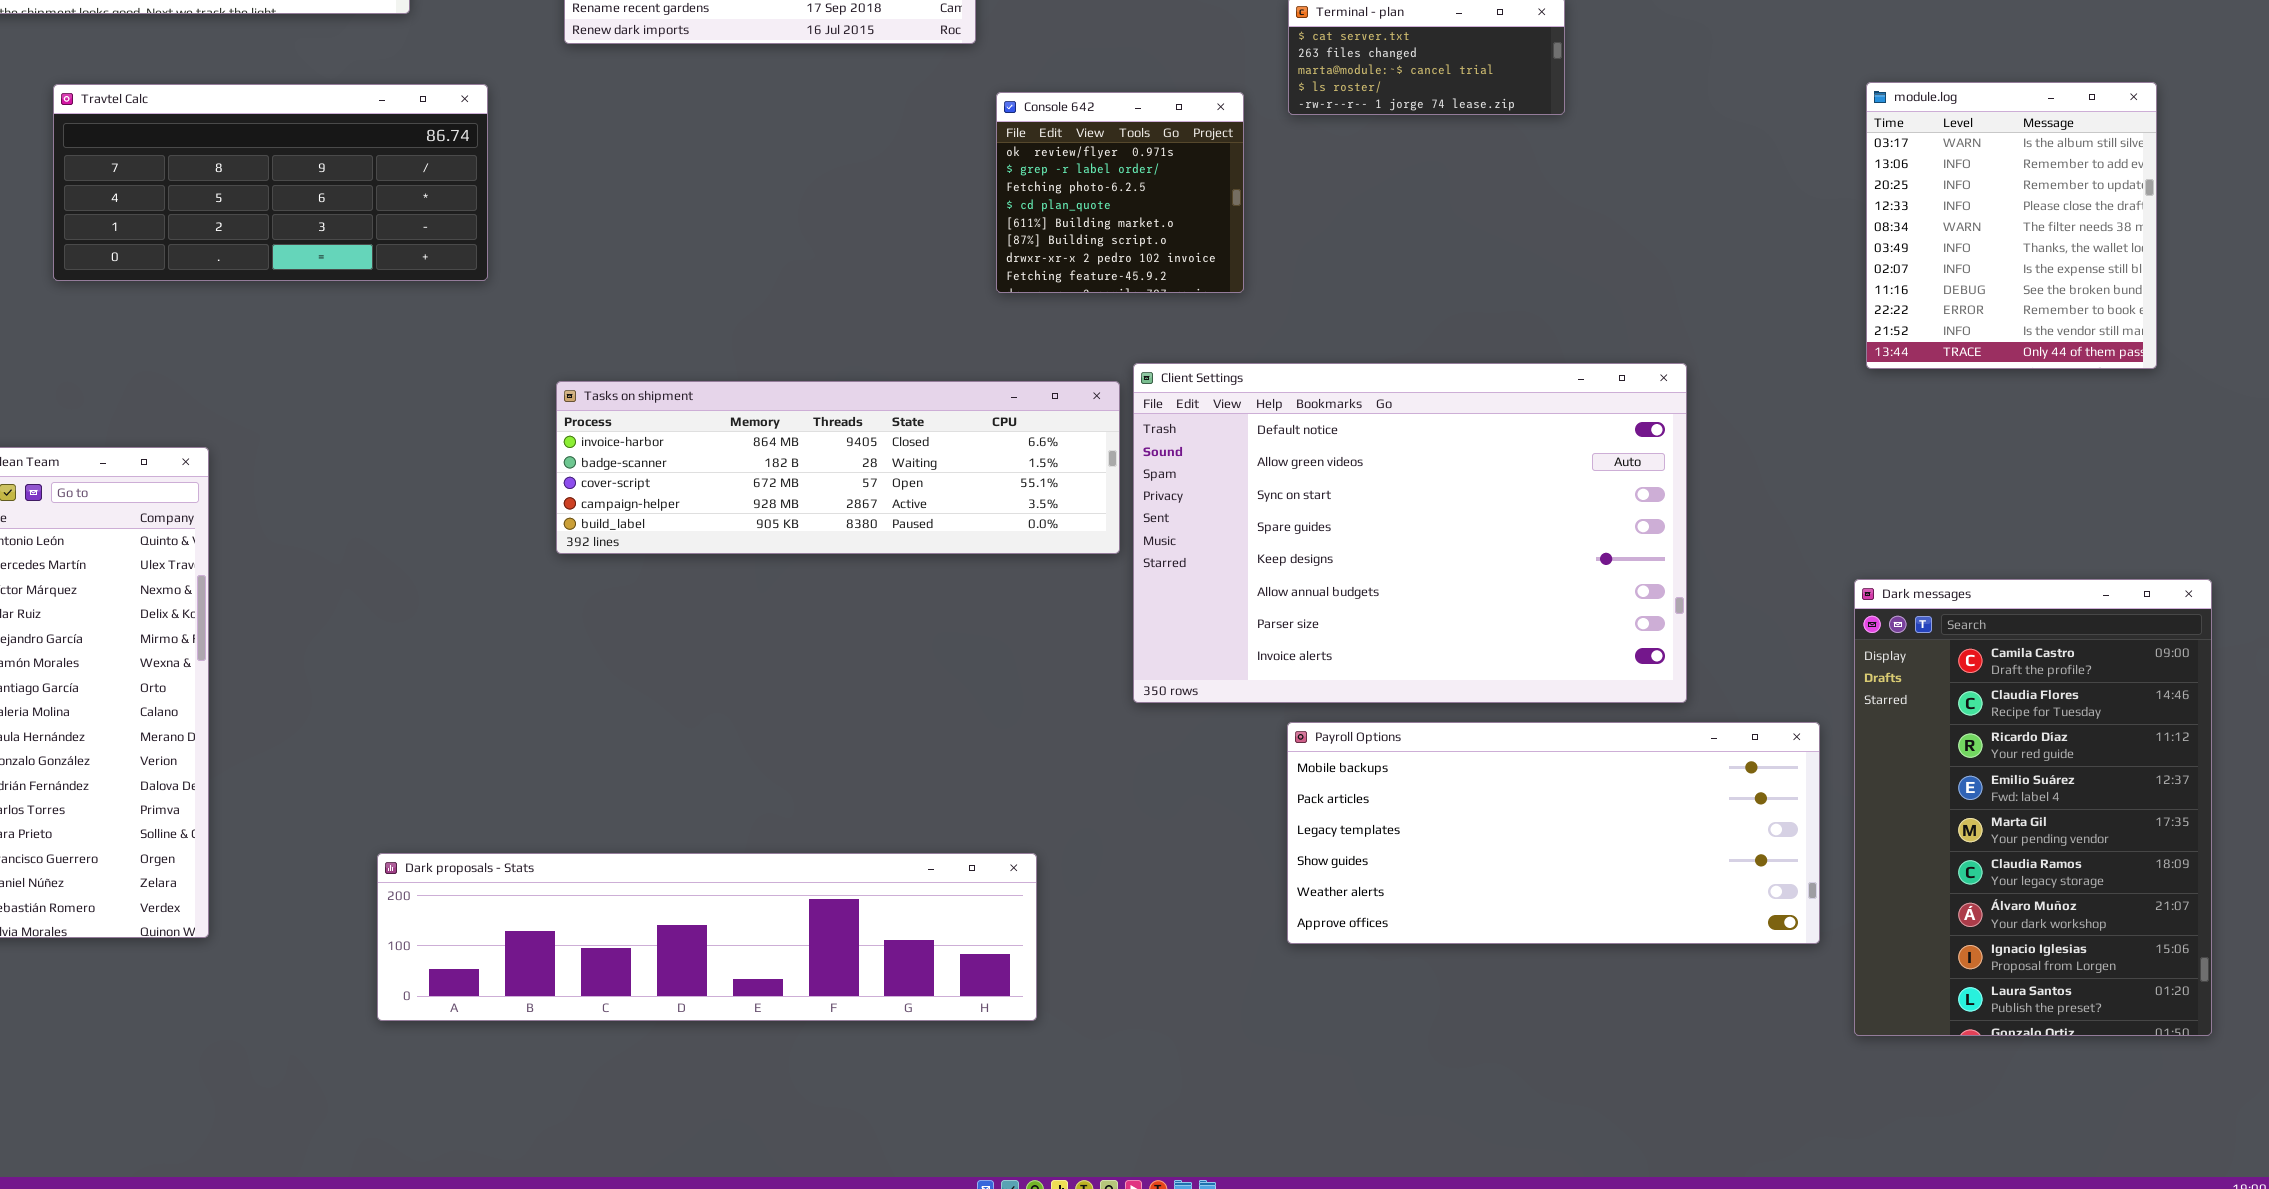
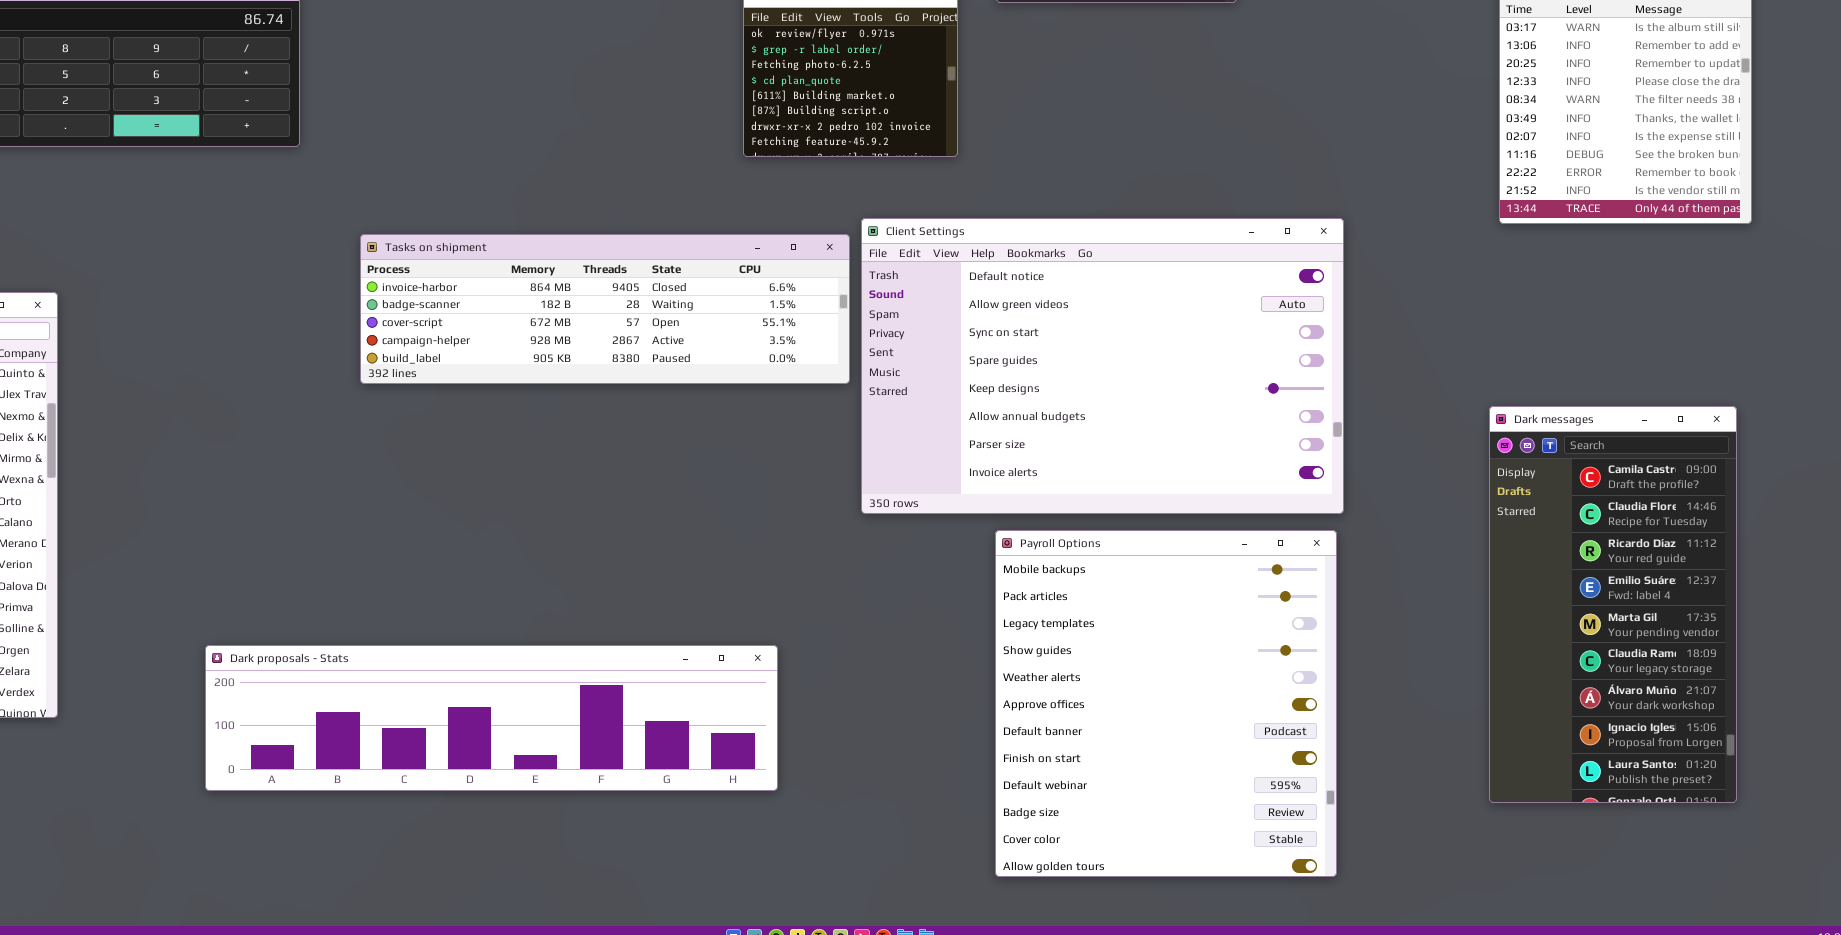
Dark messages: [1854,579,2212,1036] -> [1489,406,1737,803], resized
Payroll Options: [1287,722,1820,944] -> [995,530,1337,877], resized

